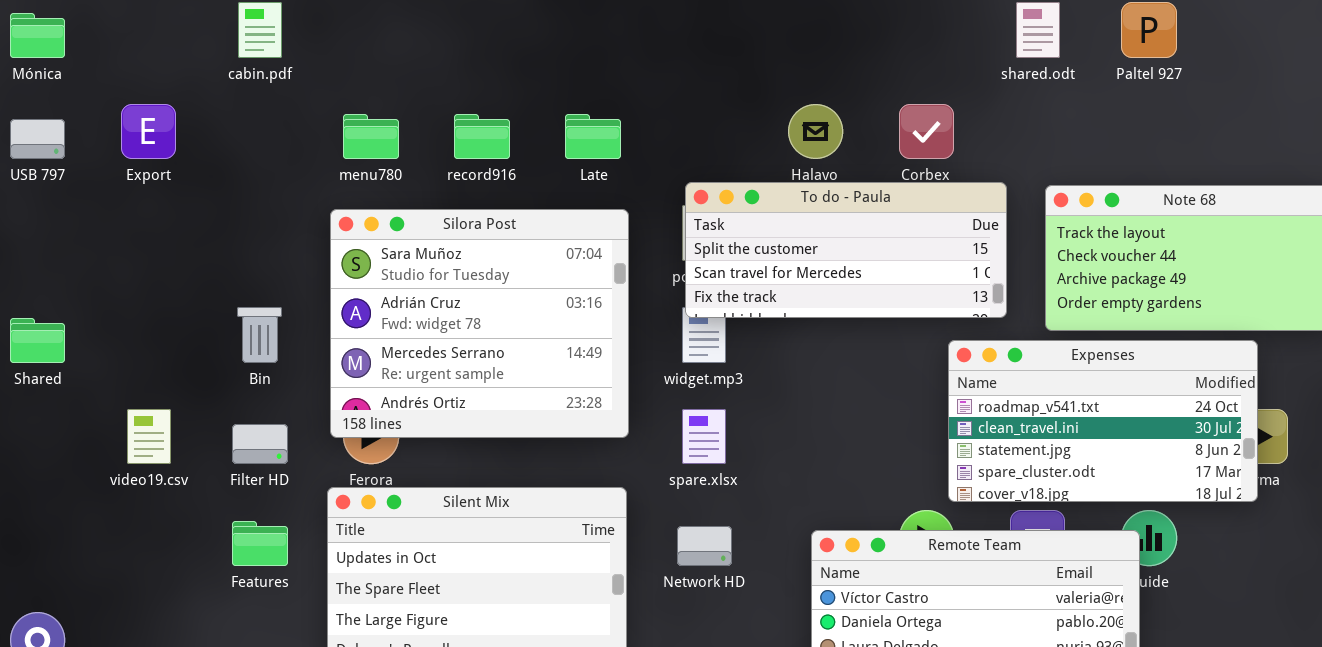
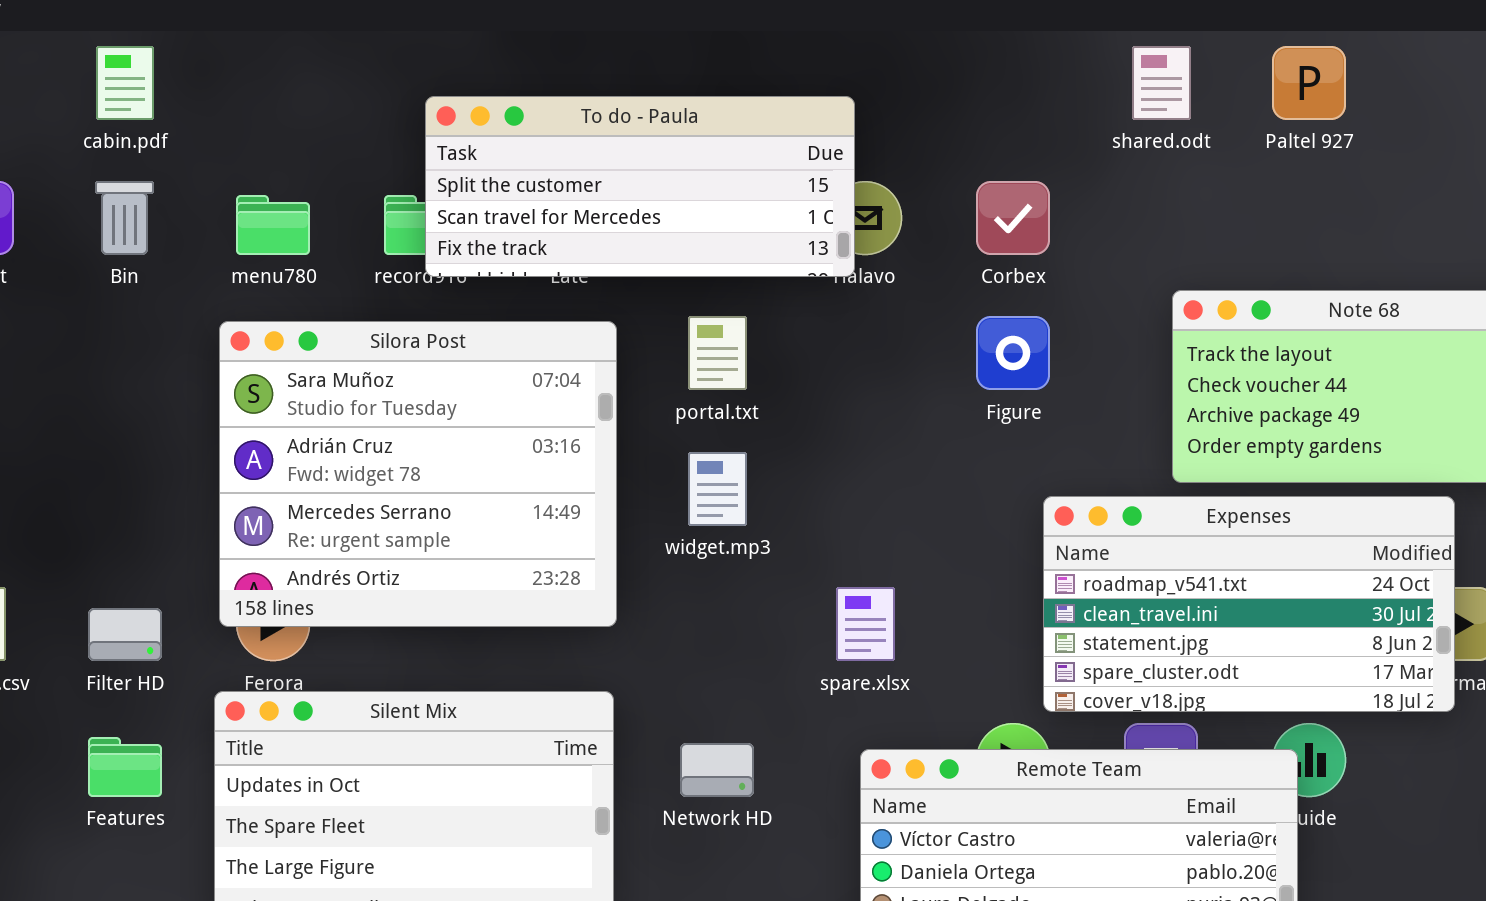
To do - Paula: [685,182,1007,318] -> [425,96,855,277], moved
Bin: [237,307,282,363] -> [95,181,154,255], moved
spare.xlsx: [682,409,726,464] -> [836,587,895,661], moved

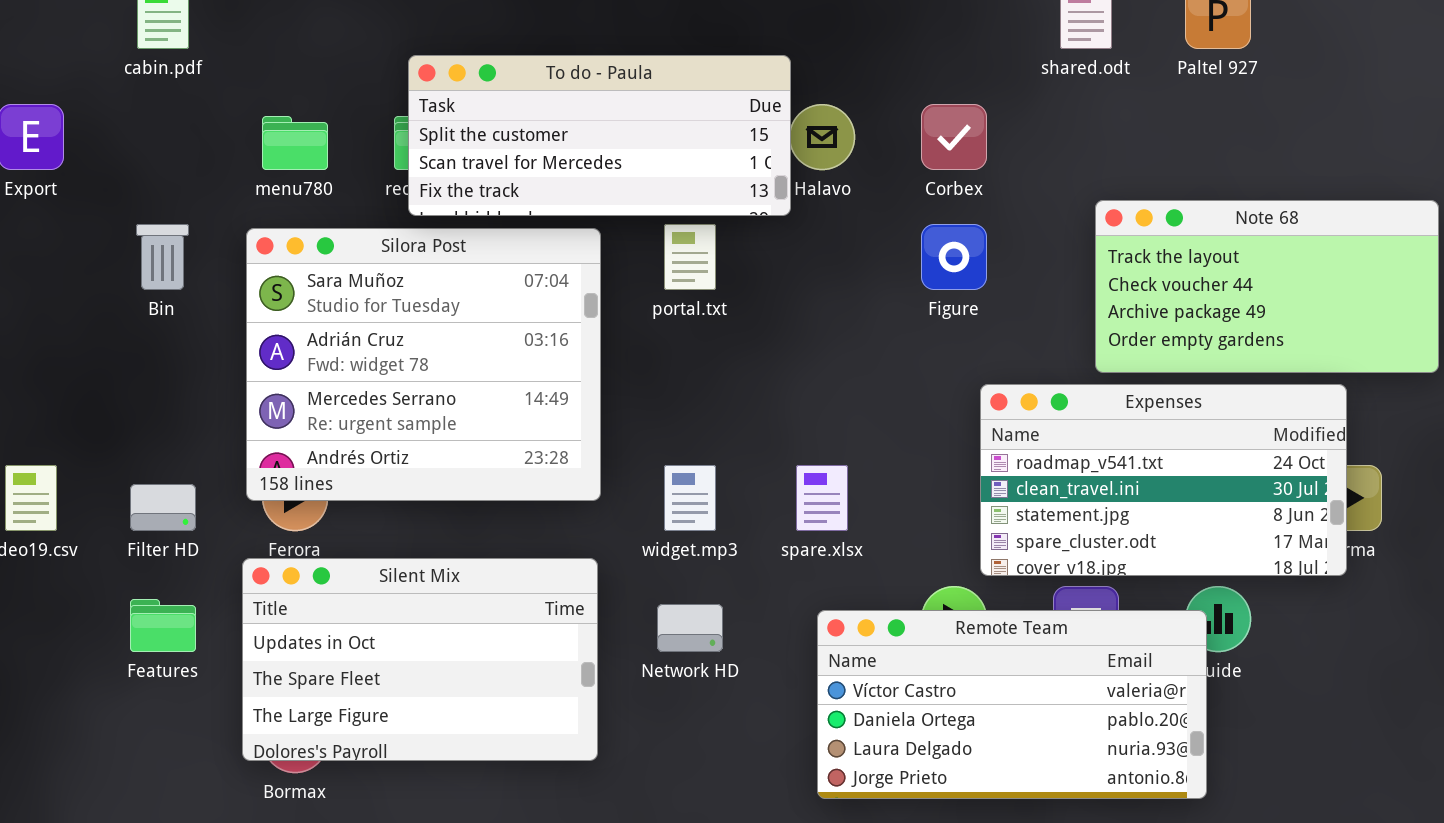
To do - Paula: [425,96,855,277] -> [408,55,791,216], moved
Bin: [95,181,154,255] -> [136,224,189,290], moved
widget.mp3: [688,452,747,526] -> [664,465,716,531], moved

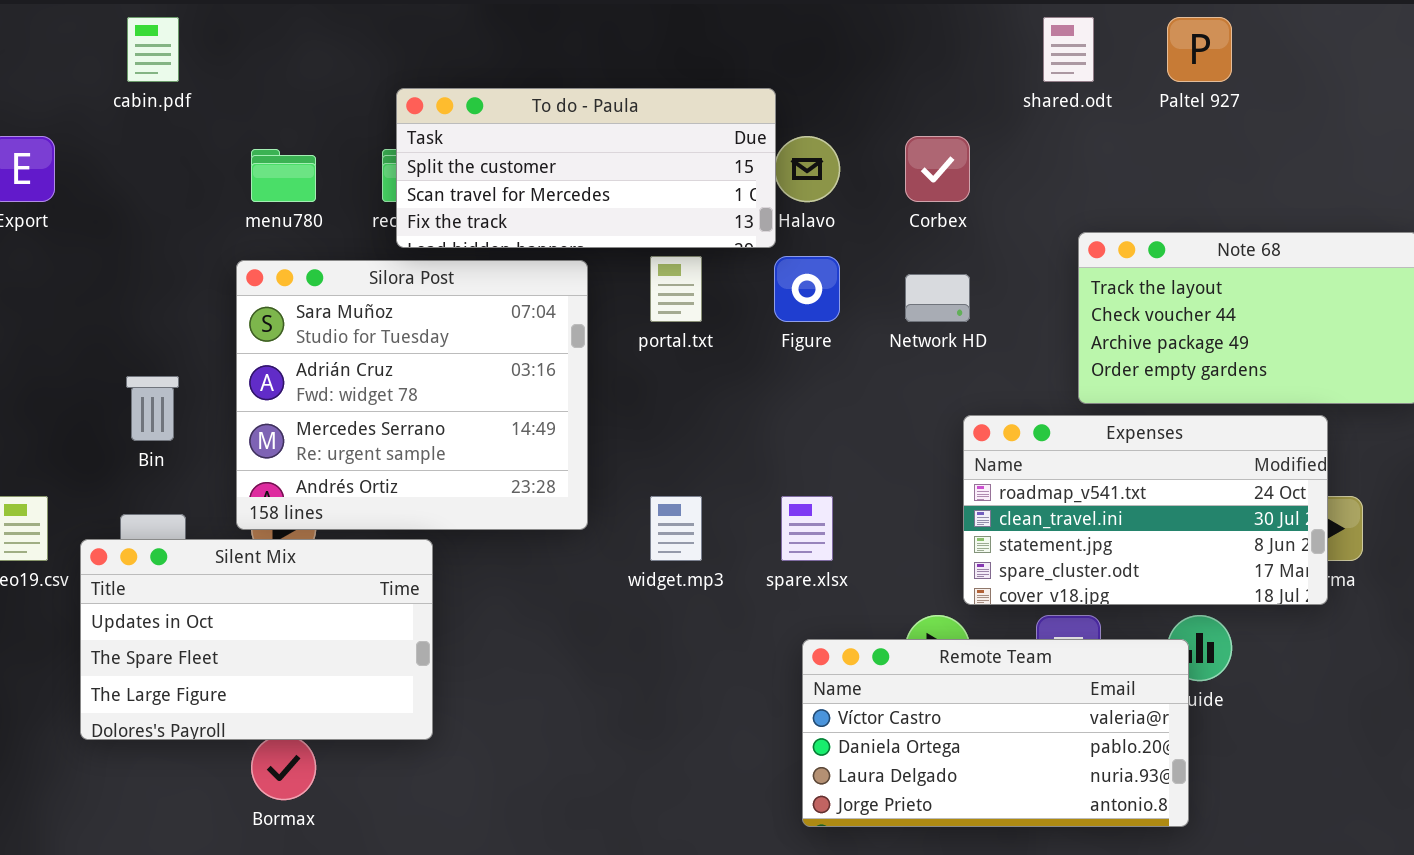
Bin: [136,224,189,290] -> [126,376,179,441], moved
Figure: [921,224,987,290] -> [774,256,840,322], moved
Silent Mix: [242,558,598,761] -> [80,539,433,740], moved
Network HD: [657,604,723,652] -> [905,274,970,322], moved

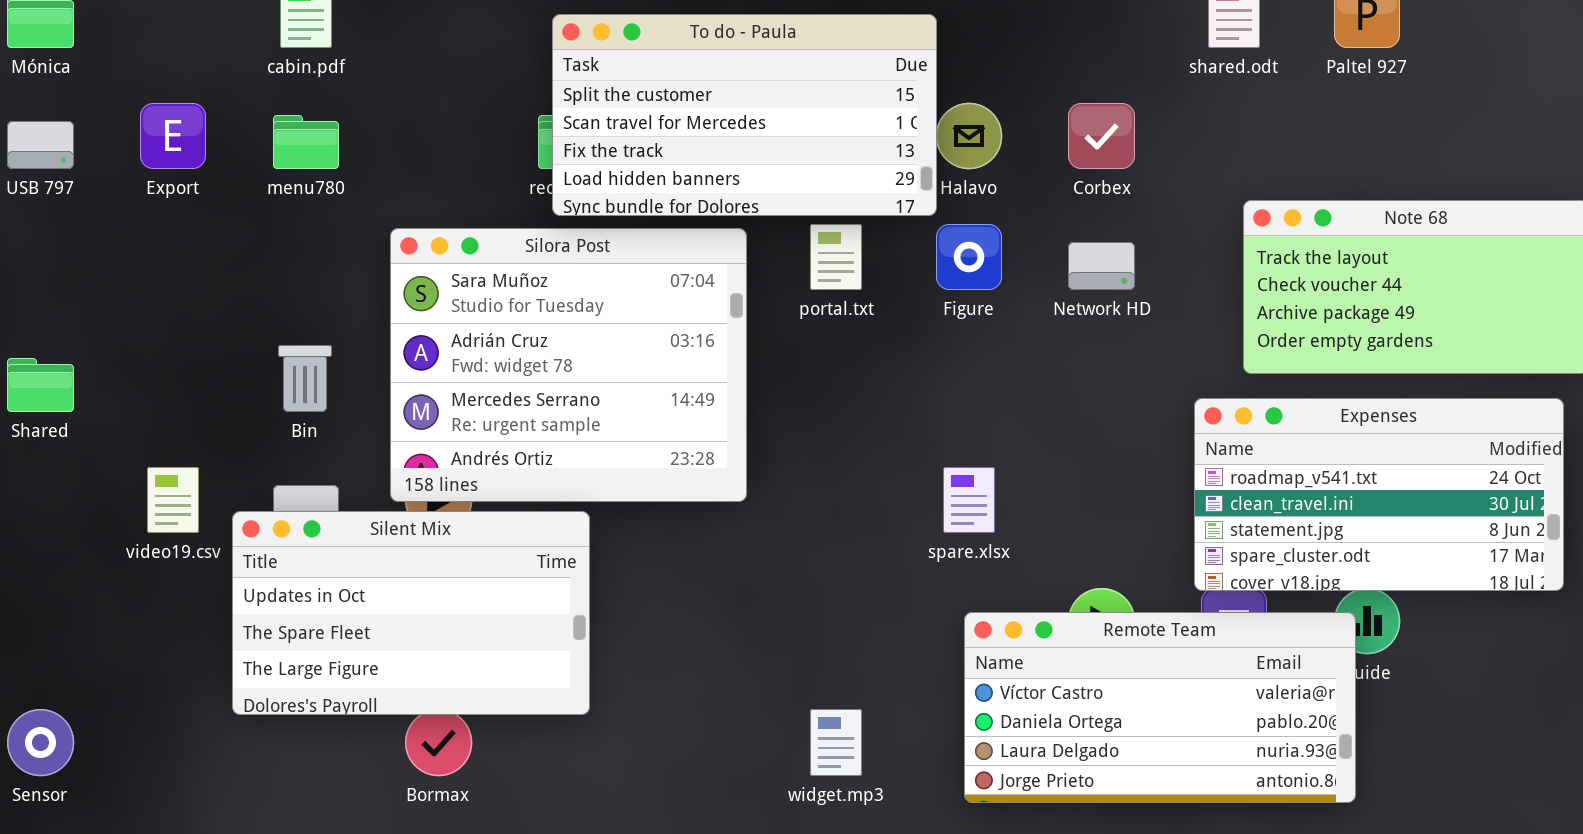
To do - Paula: [396,88,776,248] -> [552,14,937,216], resized
menu780: [251,149,316,202] -> [273,115,339,169], moved
Expenses: [963,415,1328,605] -> [1194,398,1564,591], moved
widget.mp3: [650,496,702,561] -> [810,709,862,776], moved

